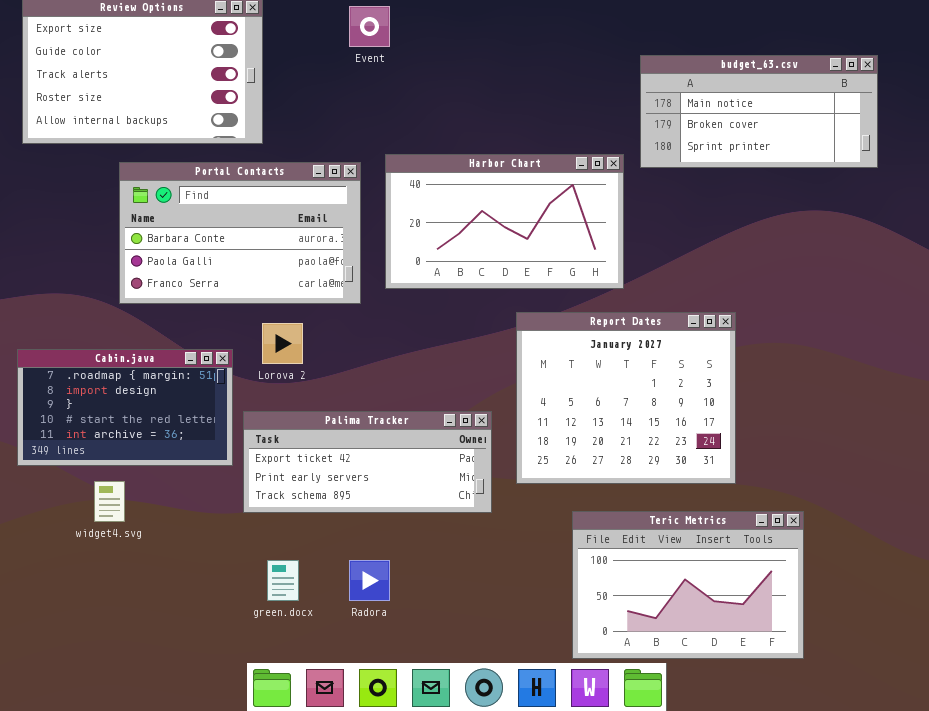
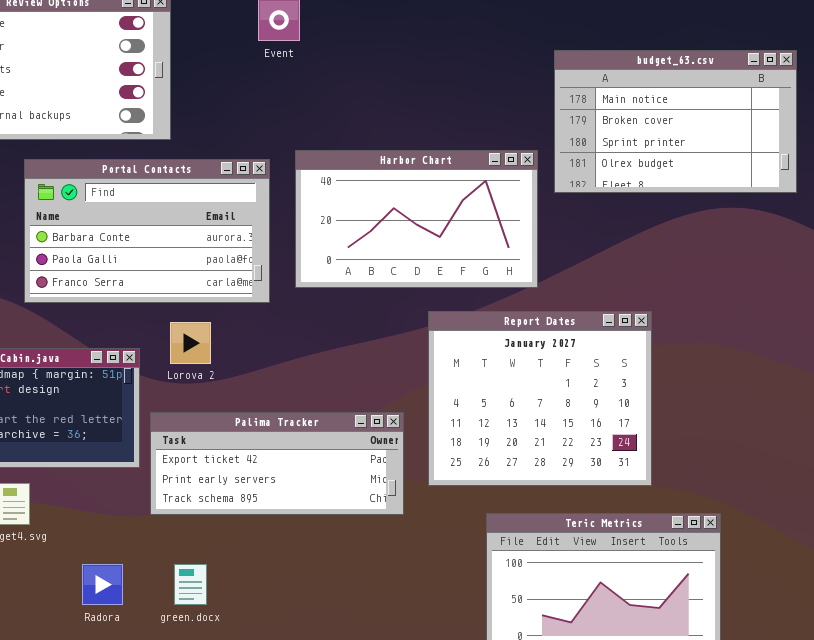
budget_63.csv: [640,55,878,168] -> [554,50,797,193], resized
Radora: [349,560,390,601] -> [82,564,123,605], moved

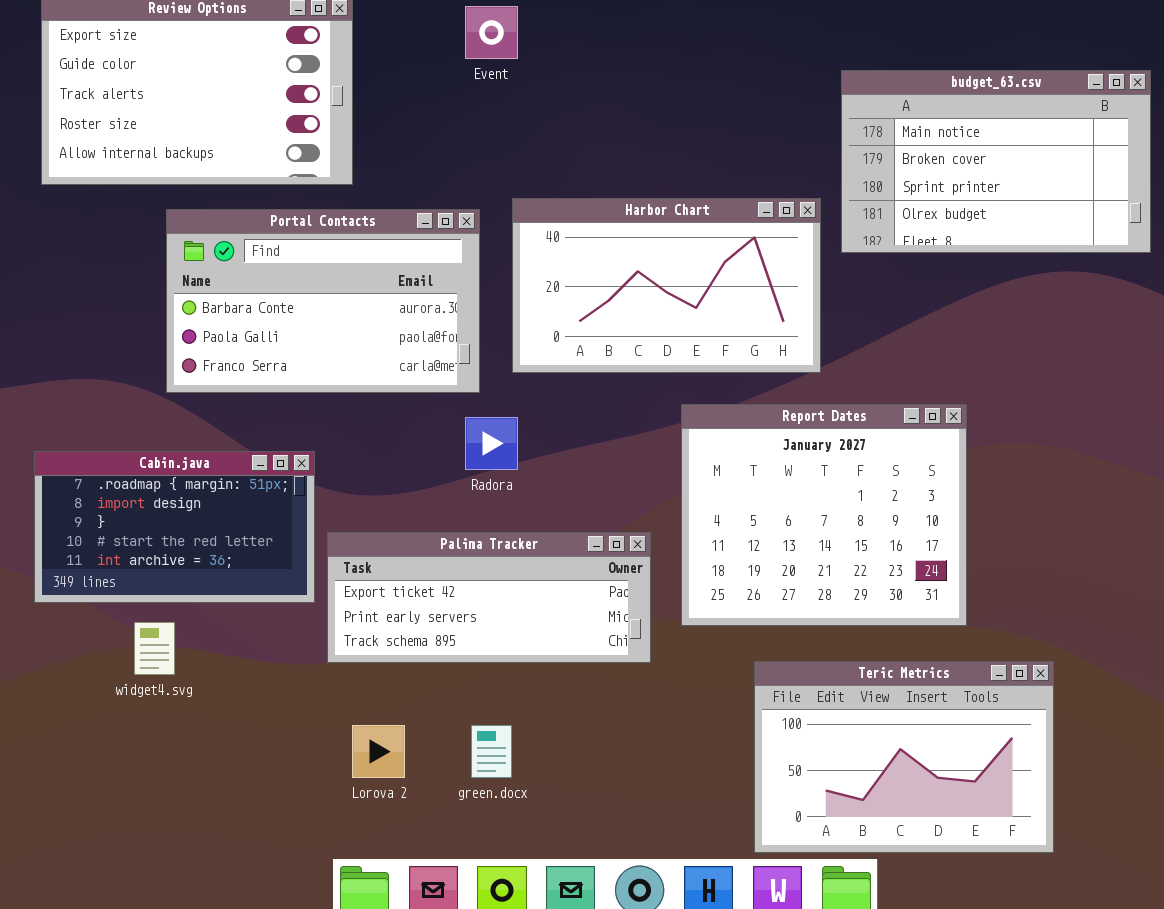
Lorova 2: [170,322,211,364] -> [352,725,405,778], moved
Radora: [82,564,123,605] -> [465,417,518,470], moved
green.docx: [174,564,207,605] -> [471,725,512,778], moved

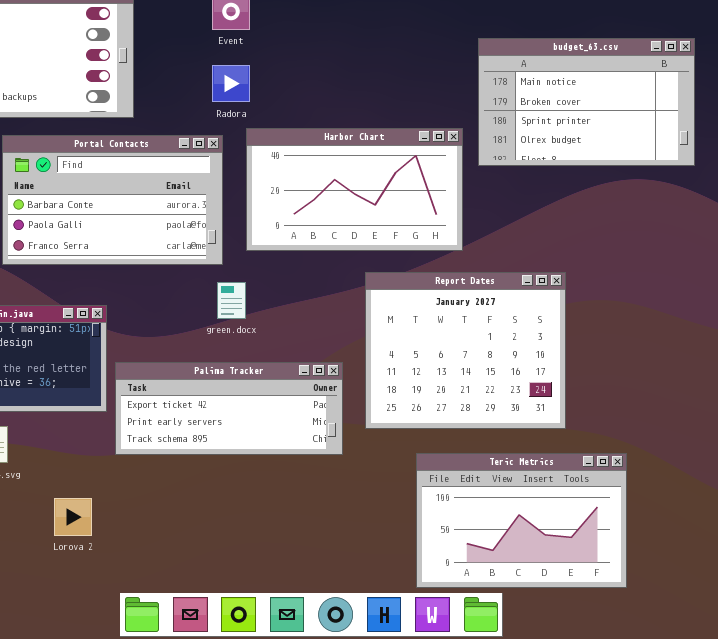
Radora: [465,417,518,470] -> [212,65,250,102], moved
Lorova 2: [352,725,405,778] -> [54,498,92,536], moved
green.docx: [471,725,512,778] -> [217,282,246,319], moved

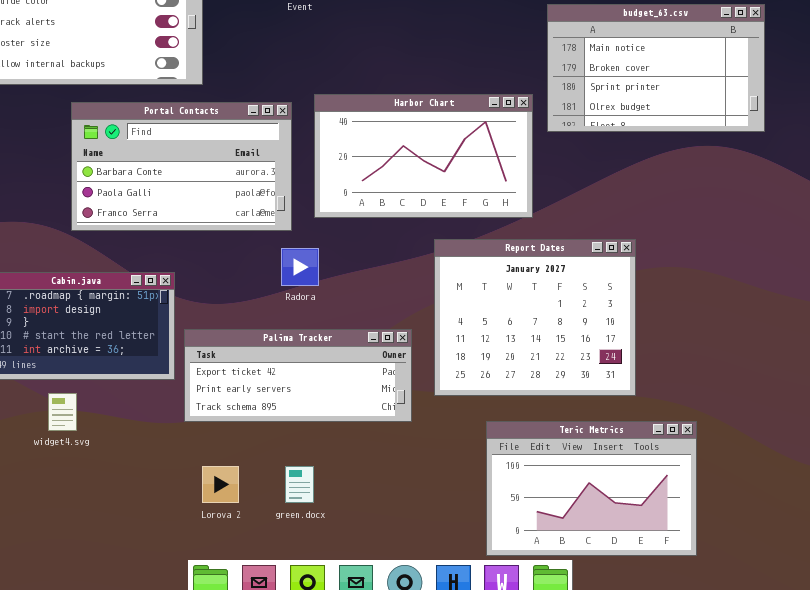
Radora: [212,65,250,102] -> [281,248,319,286], moved
green.docx: [217,282,246,319] -> [285,466,314,503], moved
Lorova 2: [54,498,92,536] -> [202,466,239,503], moved

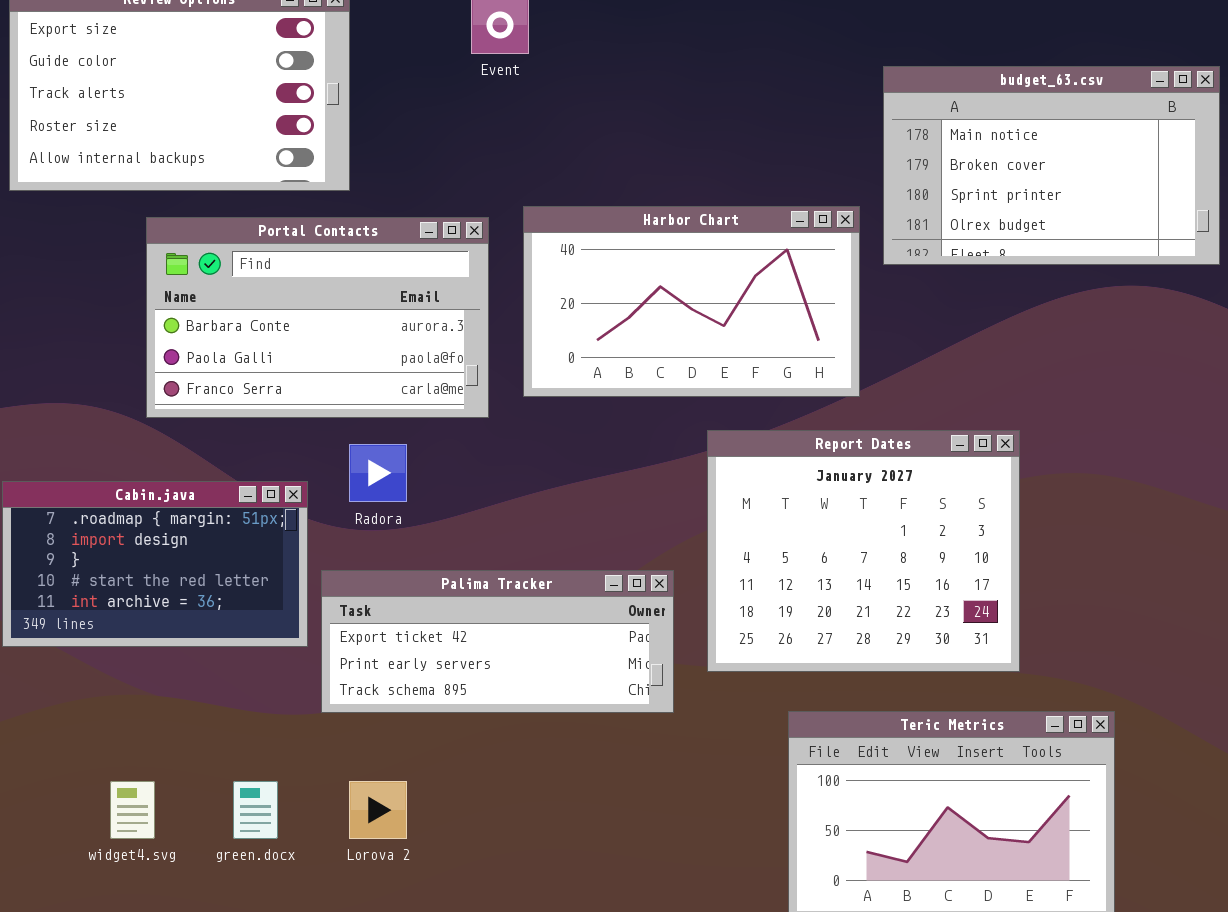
Radora: [281,248,319,286] -> [349,444,407,502], moved
widget4.svg: [48,393,77,431] -> [110,781,155,839], moved
green.docx: [285,466,314,503] -> [233,781,278,839], moved

